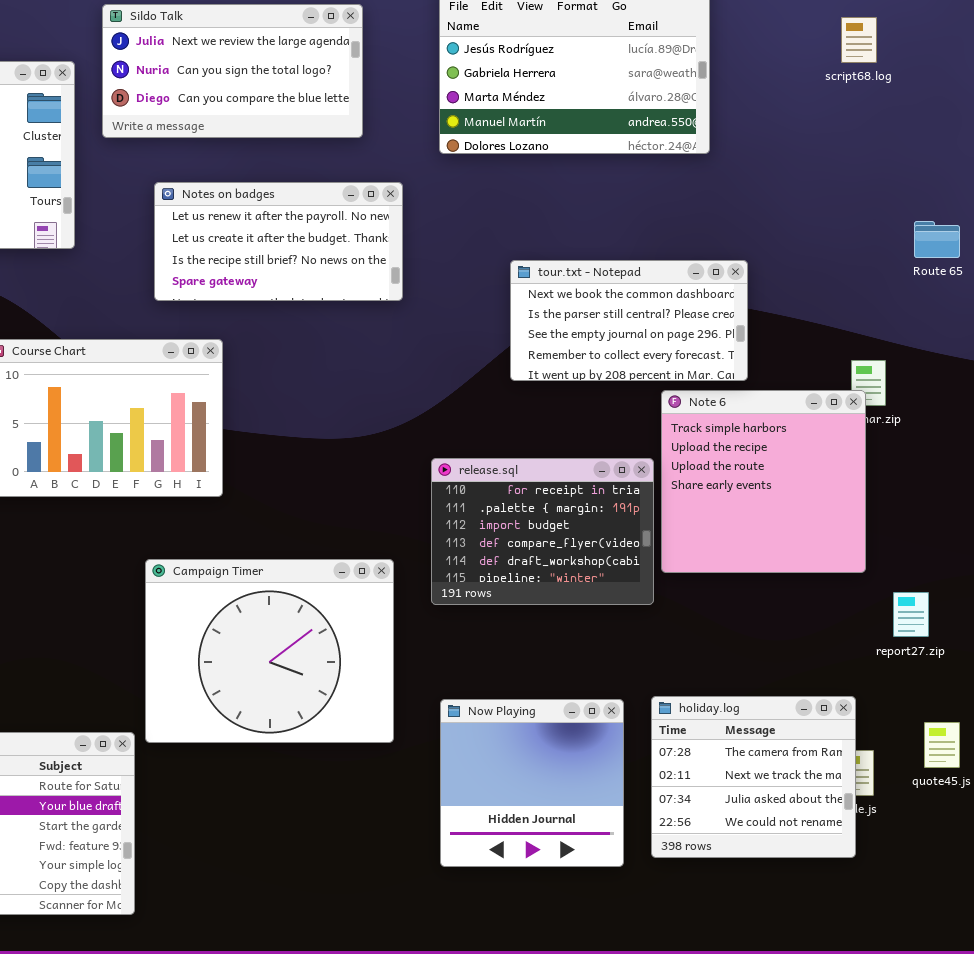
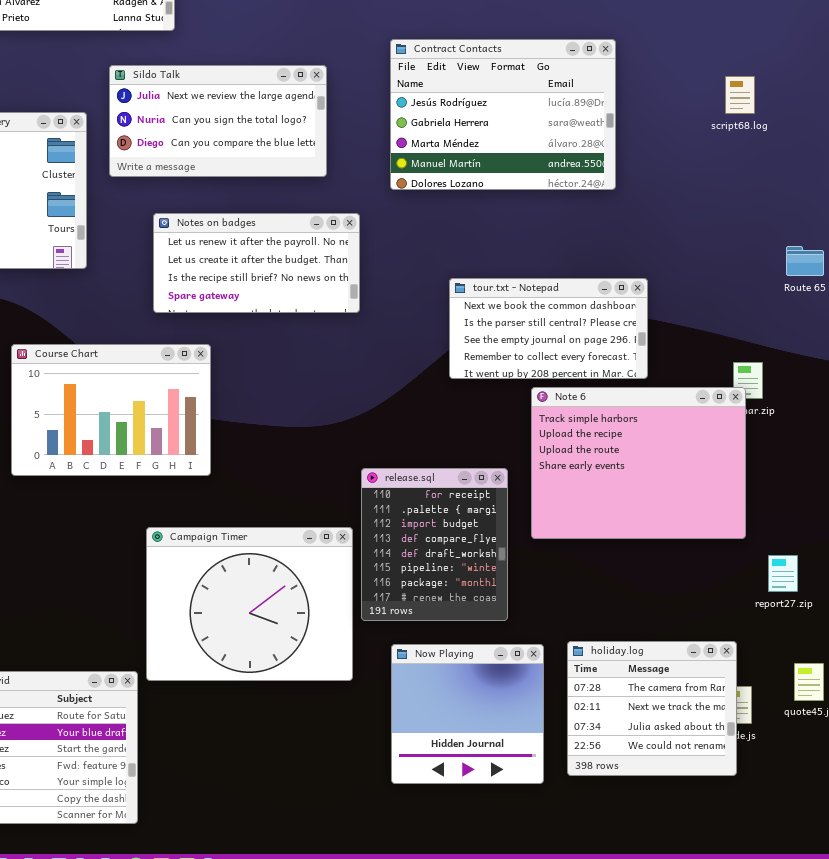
Note 6: [661,390,866,573] -> [531,387,746,539], resized
release.sql: [431,458,654,605] -> [361,468,508,621], moved, resized

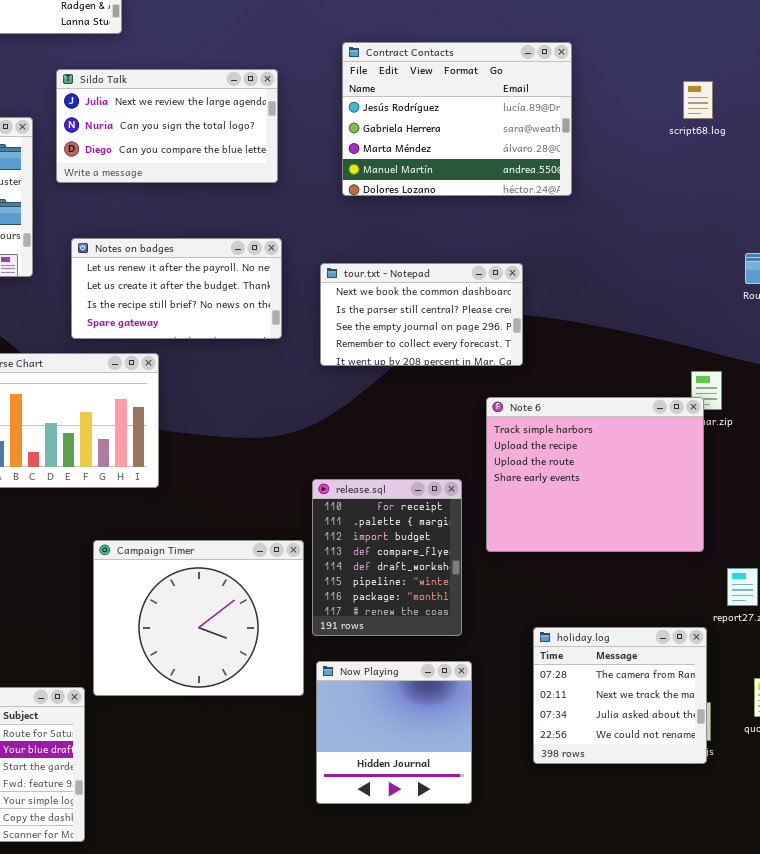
Notes on badges: [153,213,360,313] -> [71,238,282,339], moved
tour.txt - Notepad: [449,278,648,379] -> [320,263,523,366], moved
holiday.log: [567,641,737,776] -> [533,627,707,764], moved
Now Playing: [391,644,544,784] -> [316,661,472,804], moved

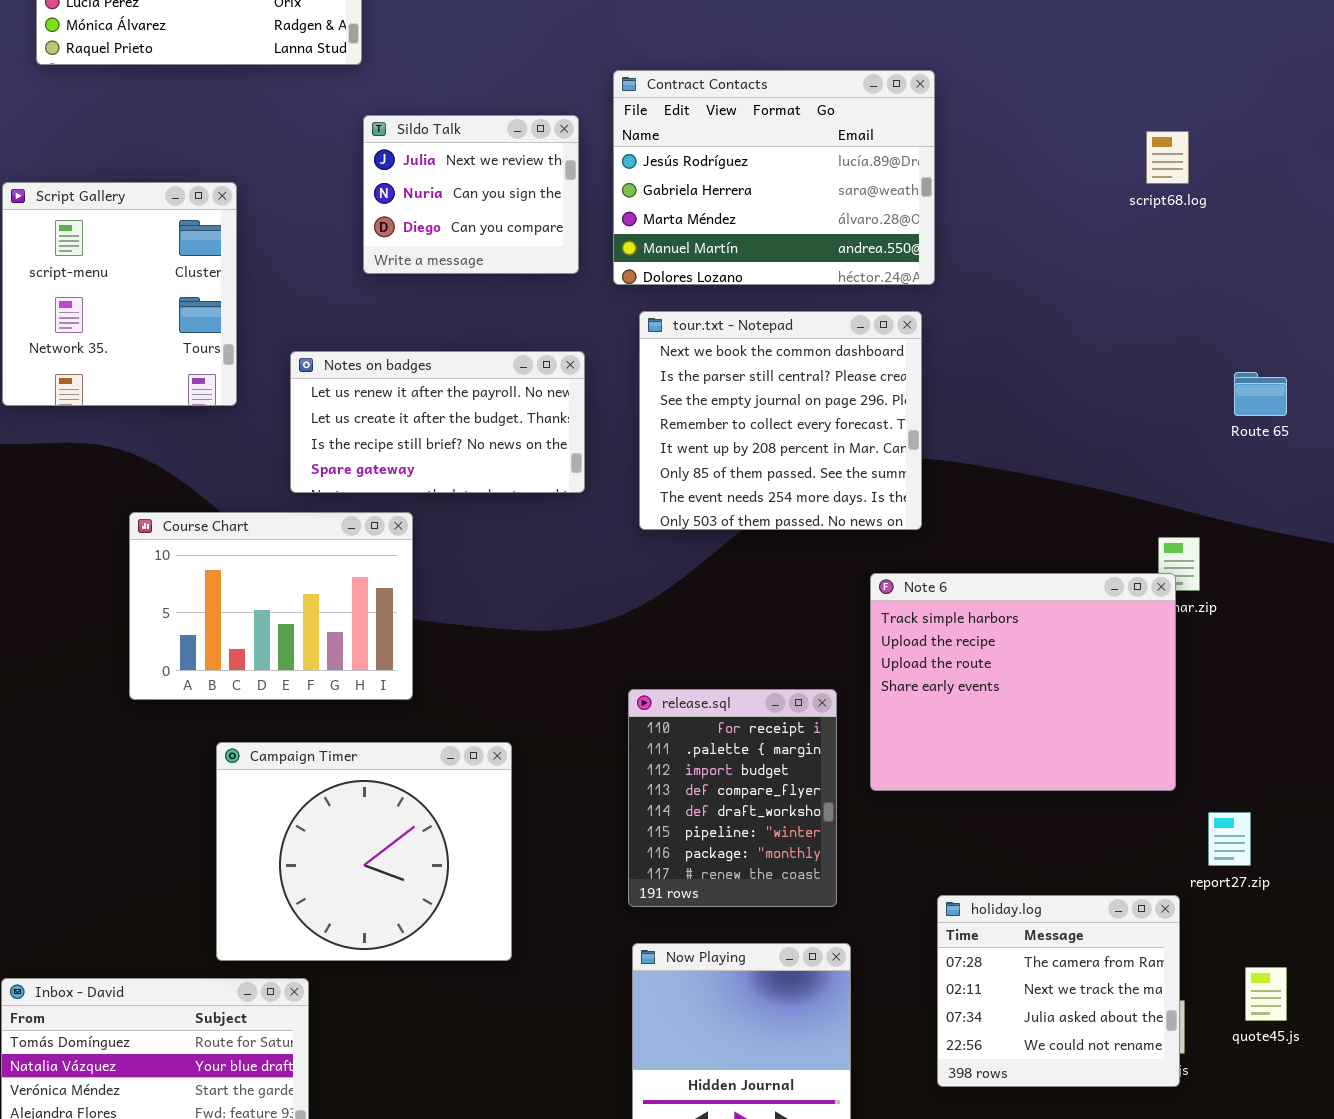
Contract Contacts: [342,42,572,196] -> [613,70,935,285], moved
Sildo Talk: [56,69,278,183] -> [363,115,579,274], resized
tour.txt - Notepad: [320,263,523,366] -> [639,311,922,530], resized
Campaign Timer: [93,540,304,696] -> [216,742,512,961], moved

